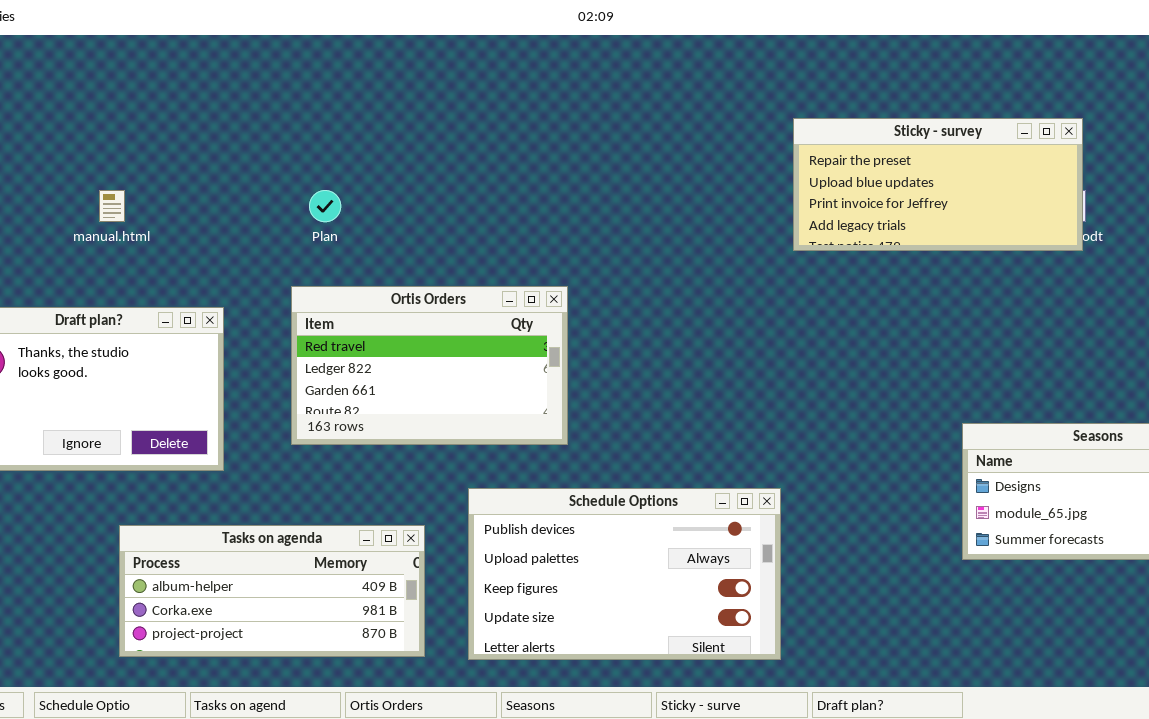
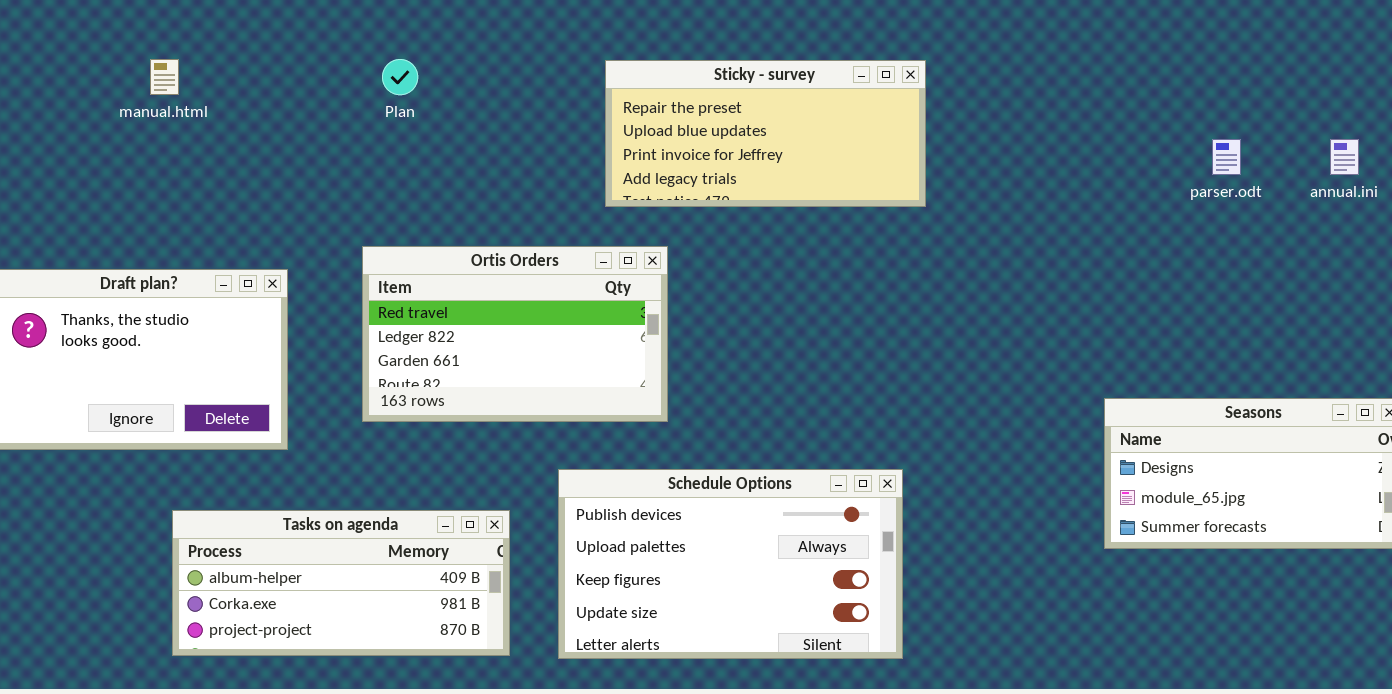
Sticky - survey: [793,118,1083,251] -> [605,60,926,207], moved
manual.html: [99,190,125,222] -> [150,59,179,95], moved
Plan: [309,190,341,222] -> [382,59,418,95], moved

